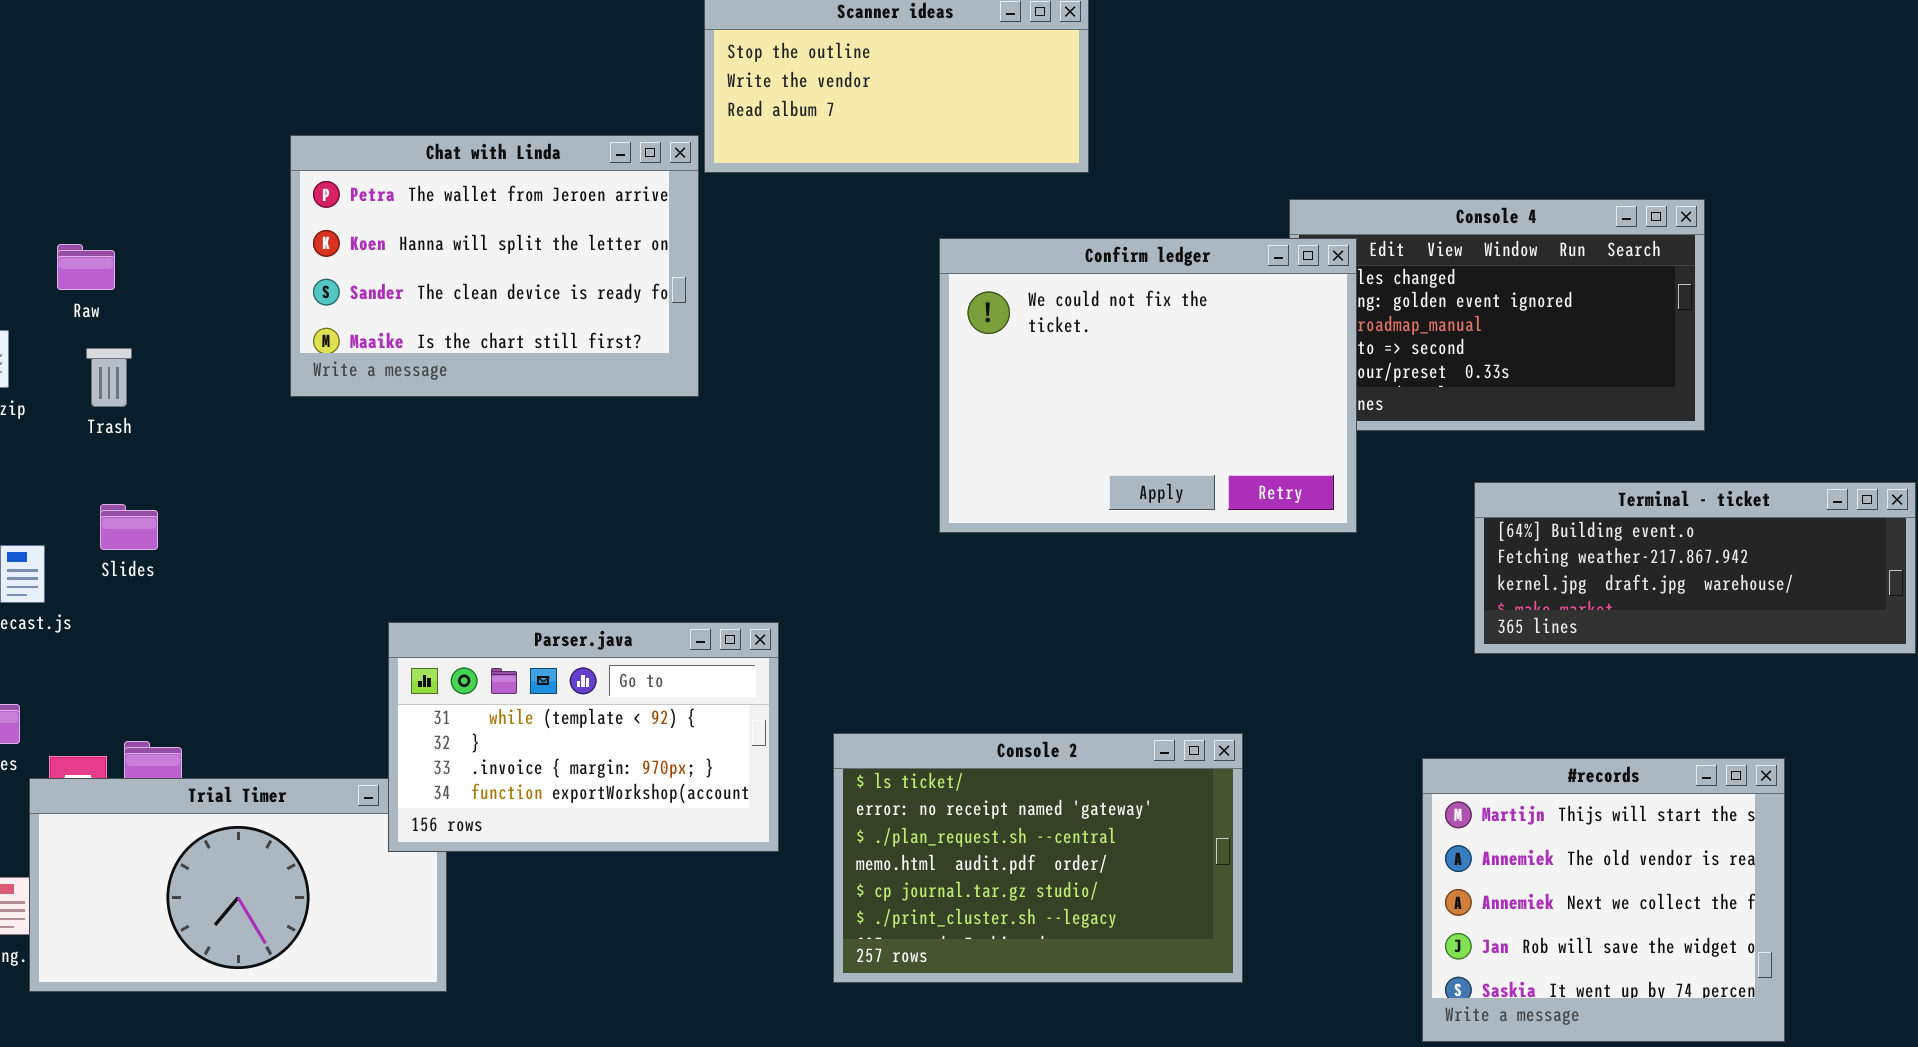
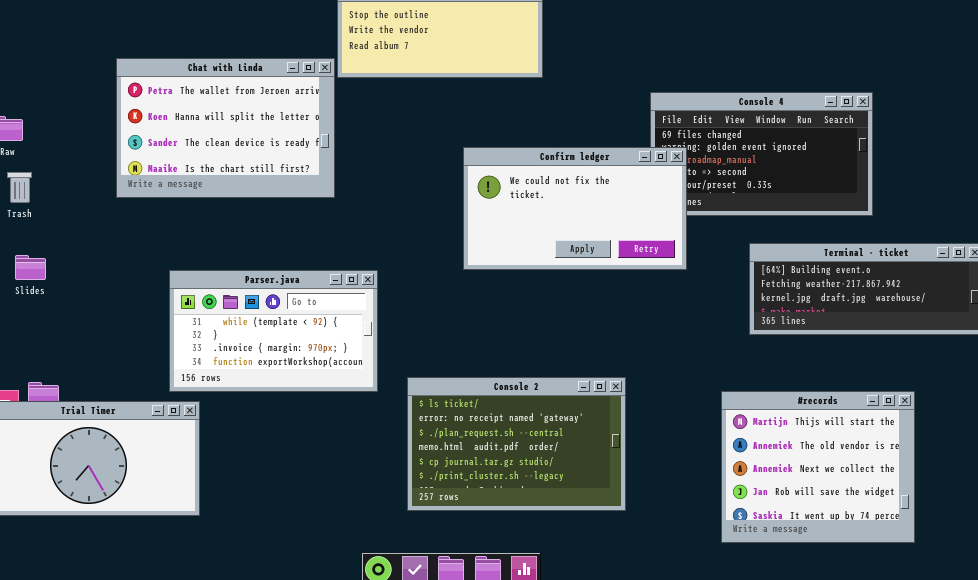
Confirm ledger: [939,238,1357,533] -> [463,147,687,270], resized
Parser.java: [388,622,779,852] -> [169,270,378,392], moved

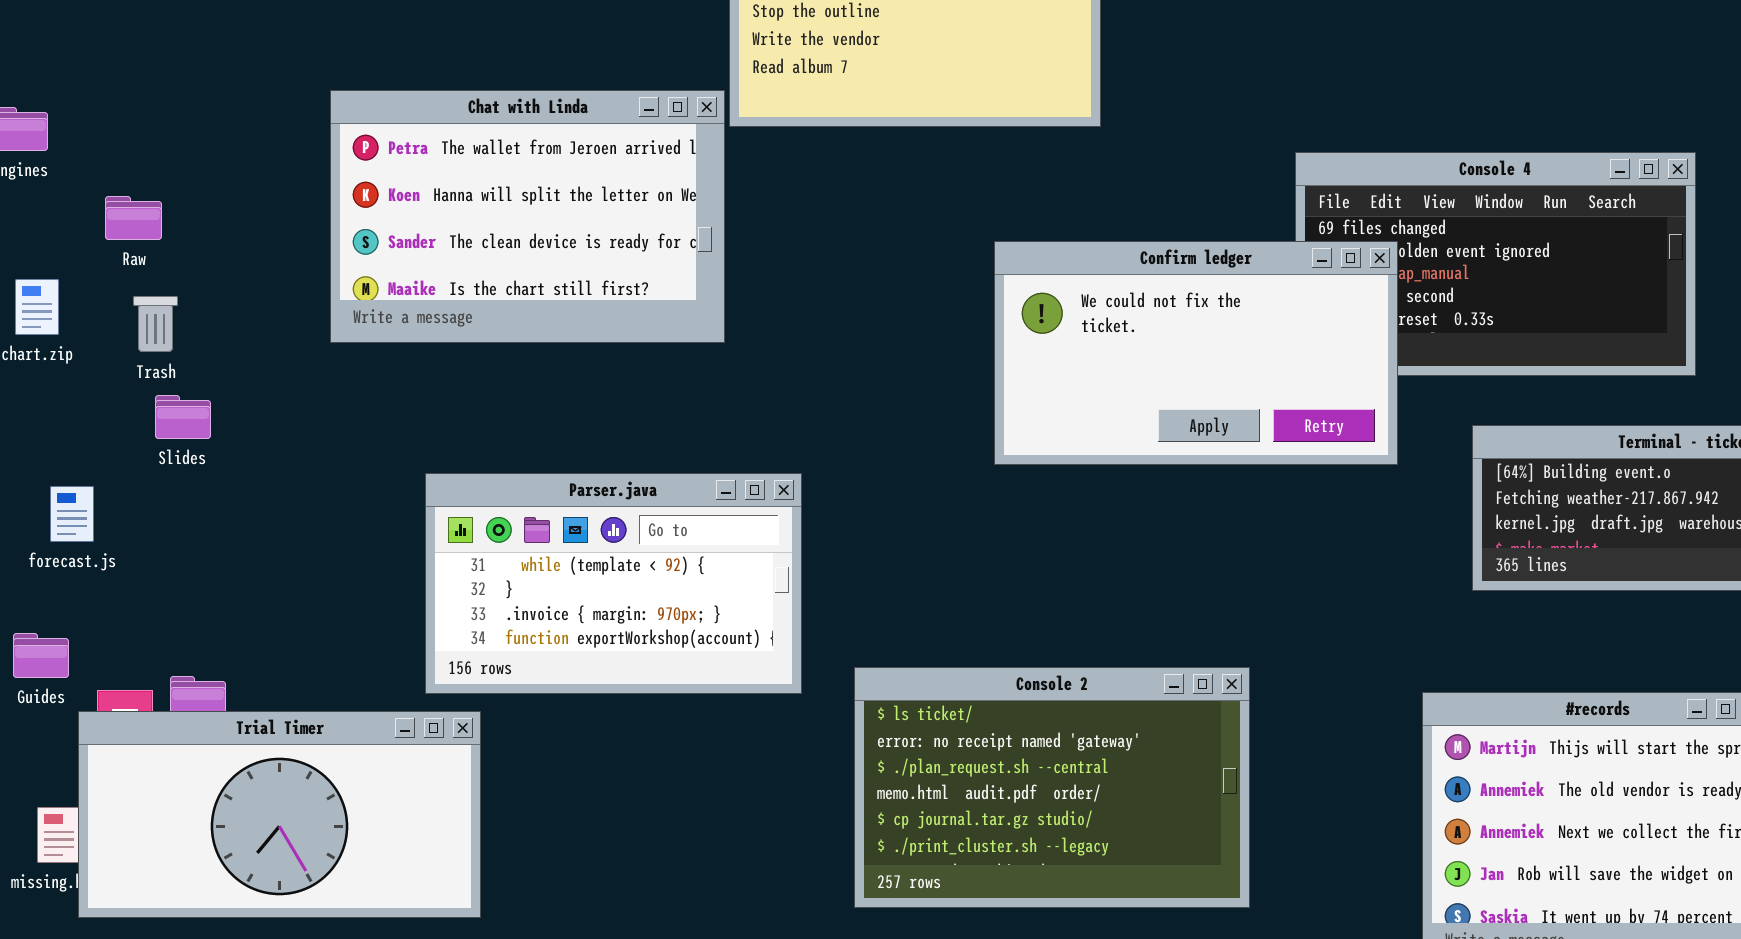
Confirm ledger: [463,147,687,270] -> [994,241,1398,465], moved
Slides: [15,255,46,280] -> [155,395,211,439], moved

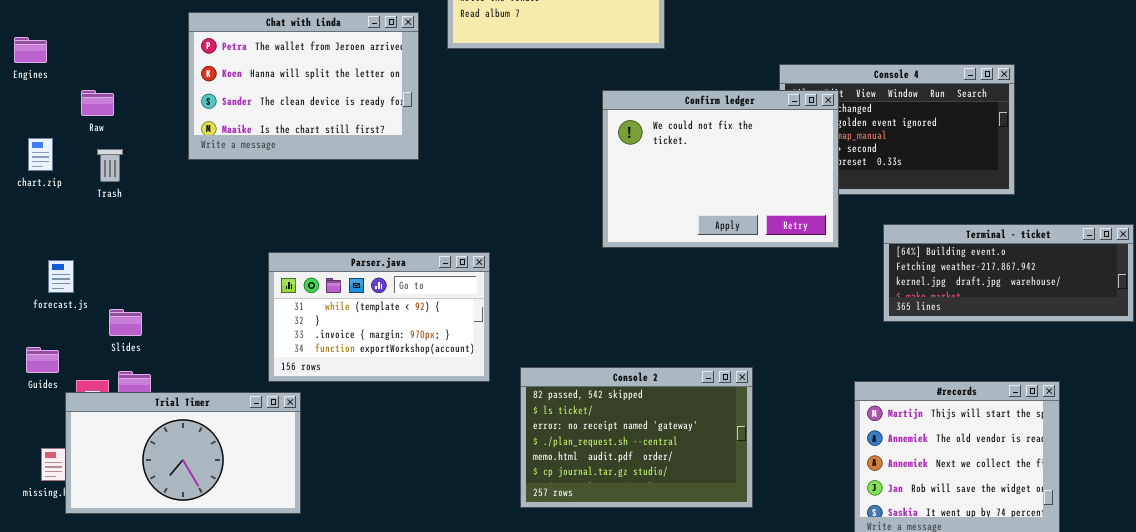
Chat with Linda: [330,90,725,343] -> [188,12,419,160], moved
Confirm ledger: [994,241,1398,465] -> [602,90,839,248], resized
Slides: [155,395,211,439] -> [109,309,142,336], moved
Console 2: [854,667,1250,908] -> [520,367,753,508], scrolled up 1 row

